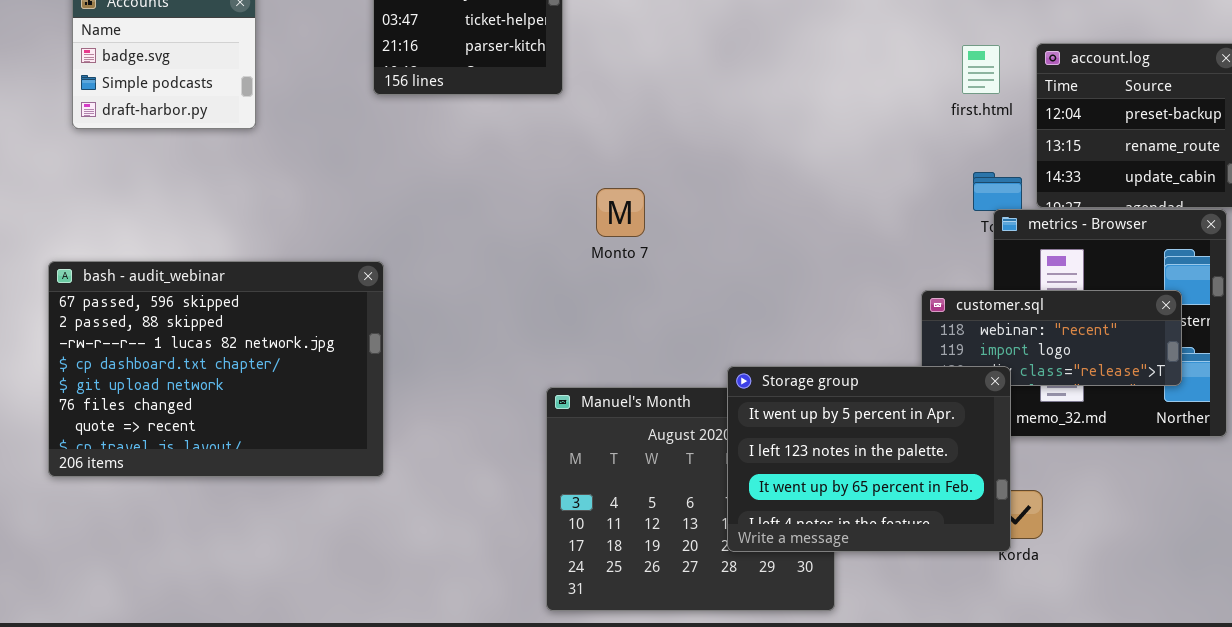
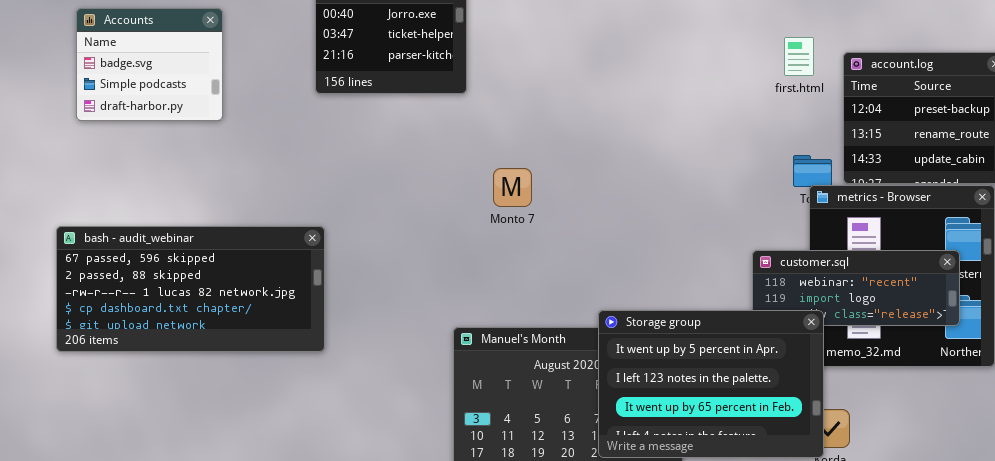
first.html: [962,45,1000,94] -> [784,37,814,76], moved
bash - audit_webinar: [48,261,384,477] -> [56,226,325,352], resized

